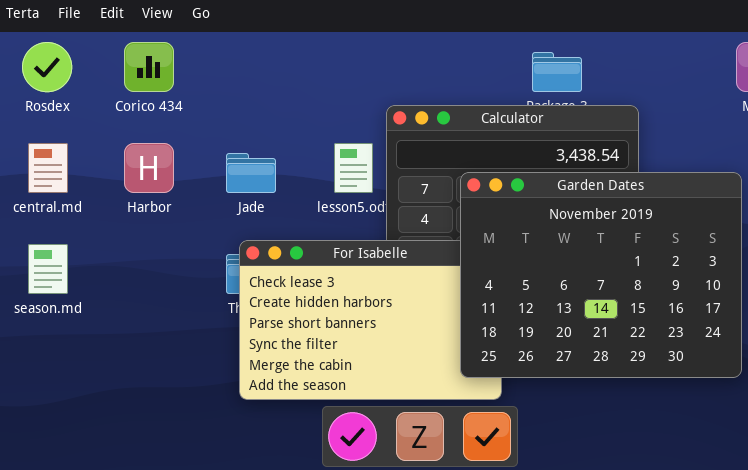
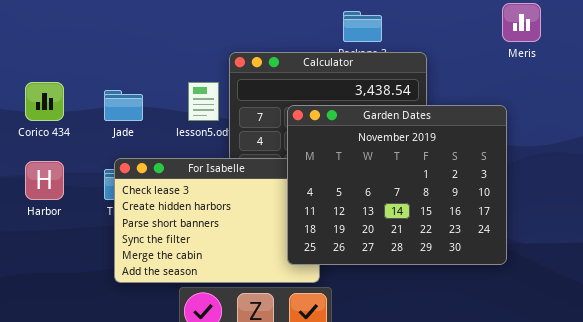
Corico 434: [124,42,174,92] -> [25,82,64,121], moved
Harbor: [124,143,174,193] -> [25,161,64,200], moved

